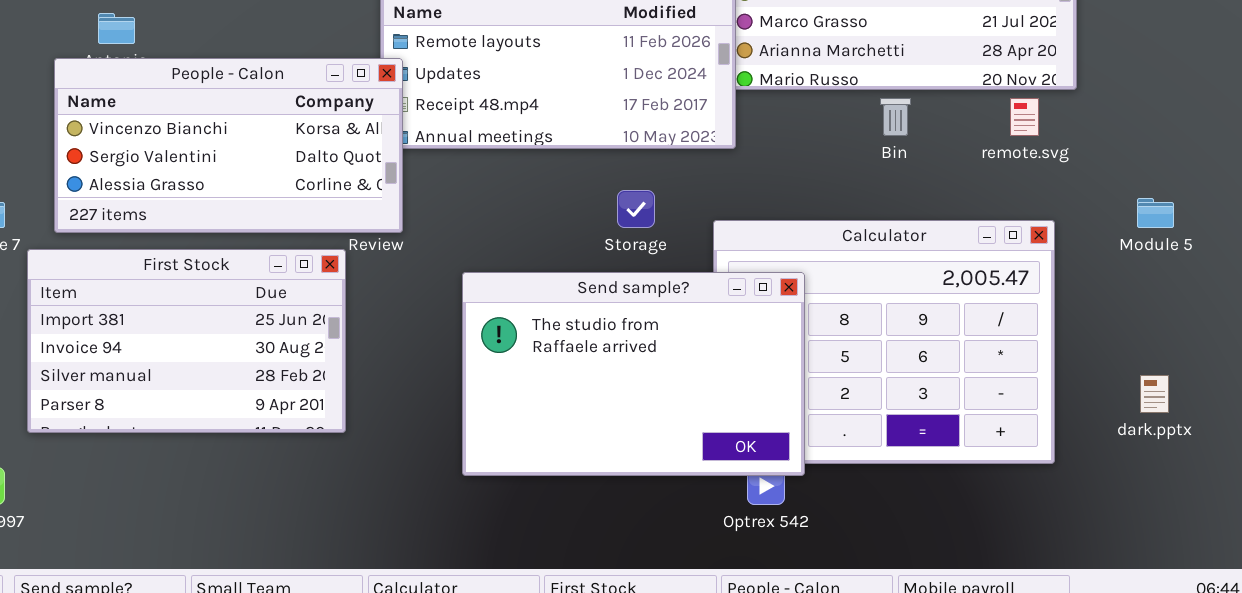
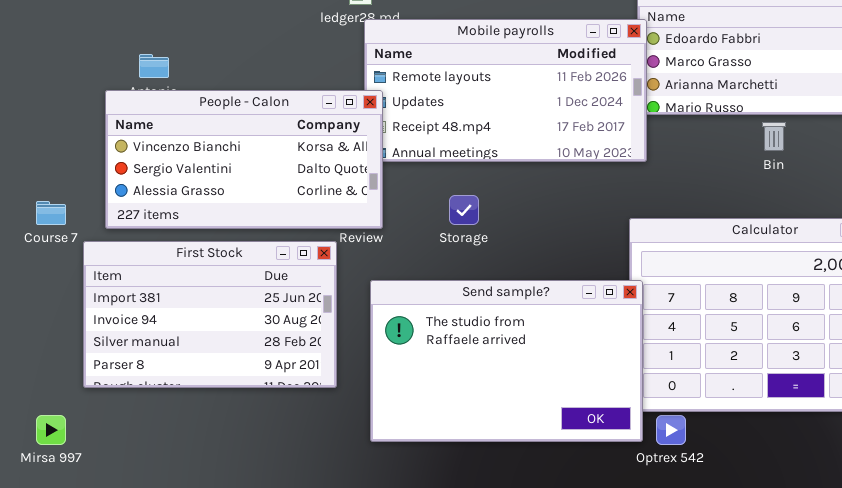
Storage: [617,190,655,228] -> [449,195,479,225], moved
Send sample?: [462,272,805,476] -> [370,280,643,442], moved

